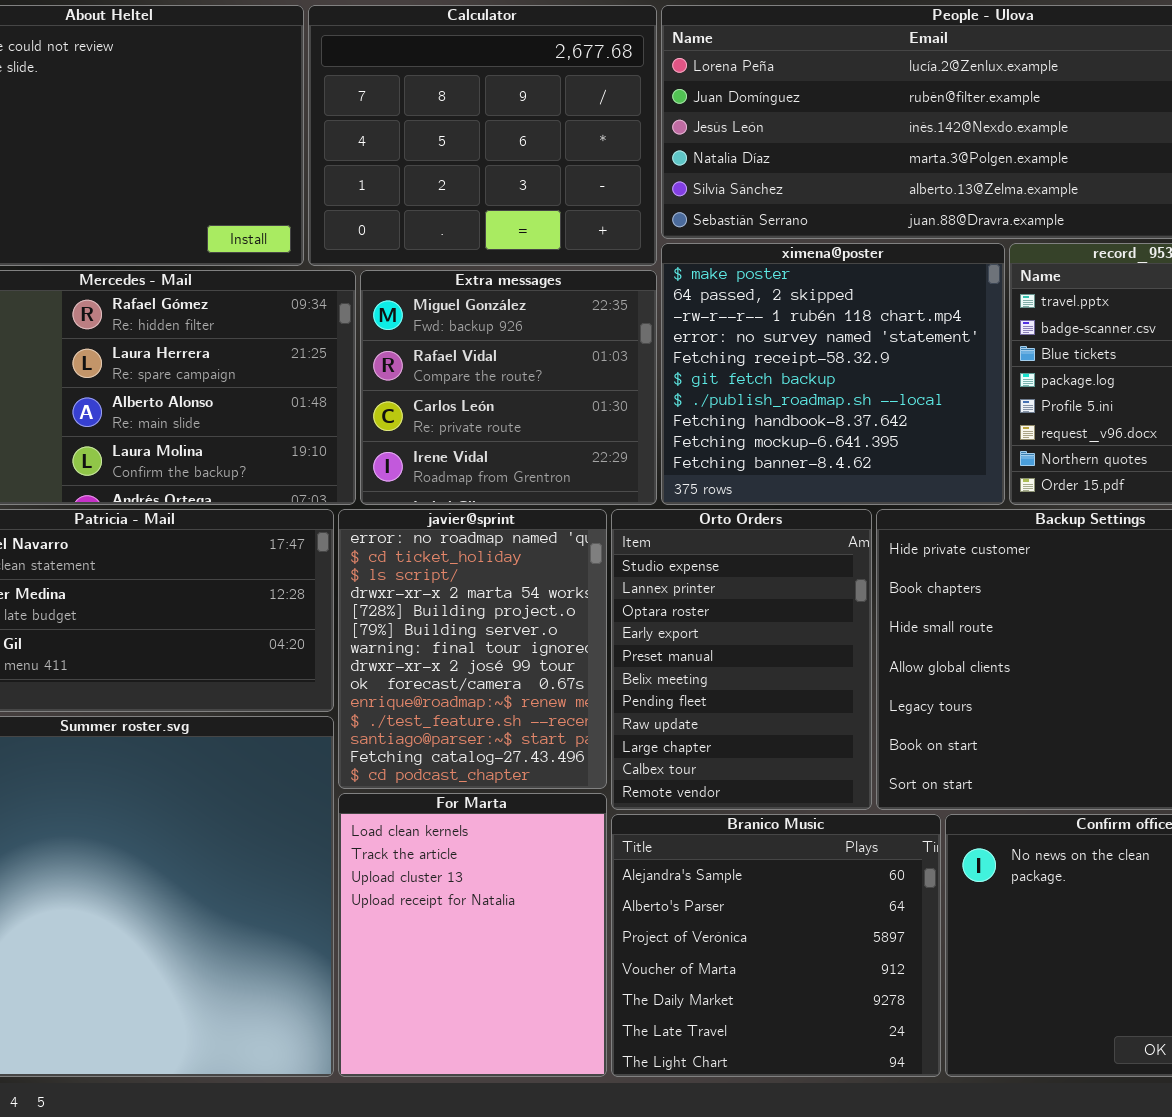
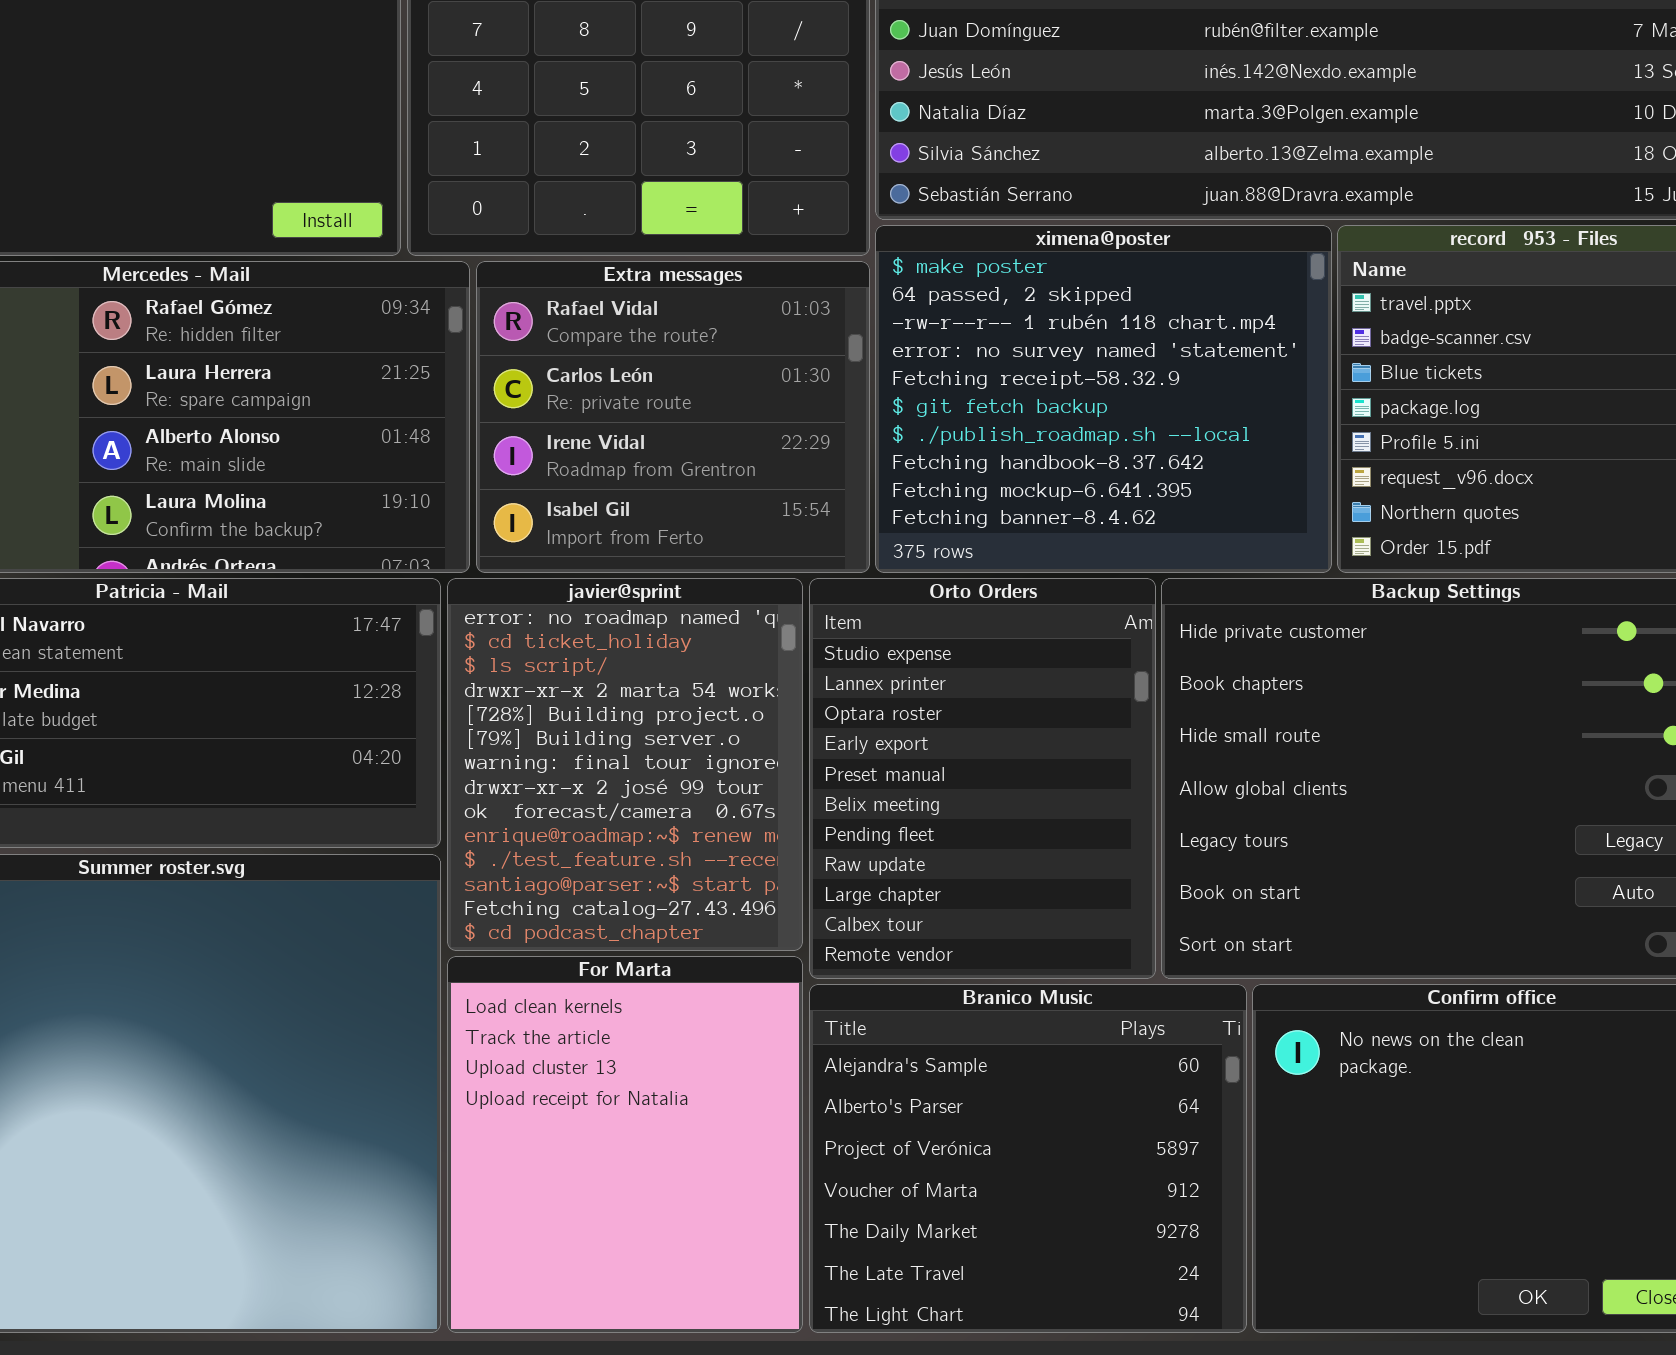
Extra messages: [360,270,657,505] -> [476,261,870,573], scrolled down 1 row

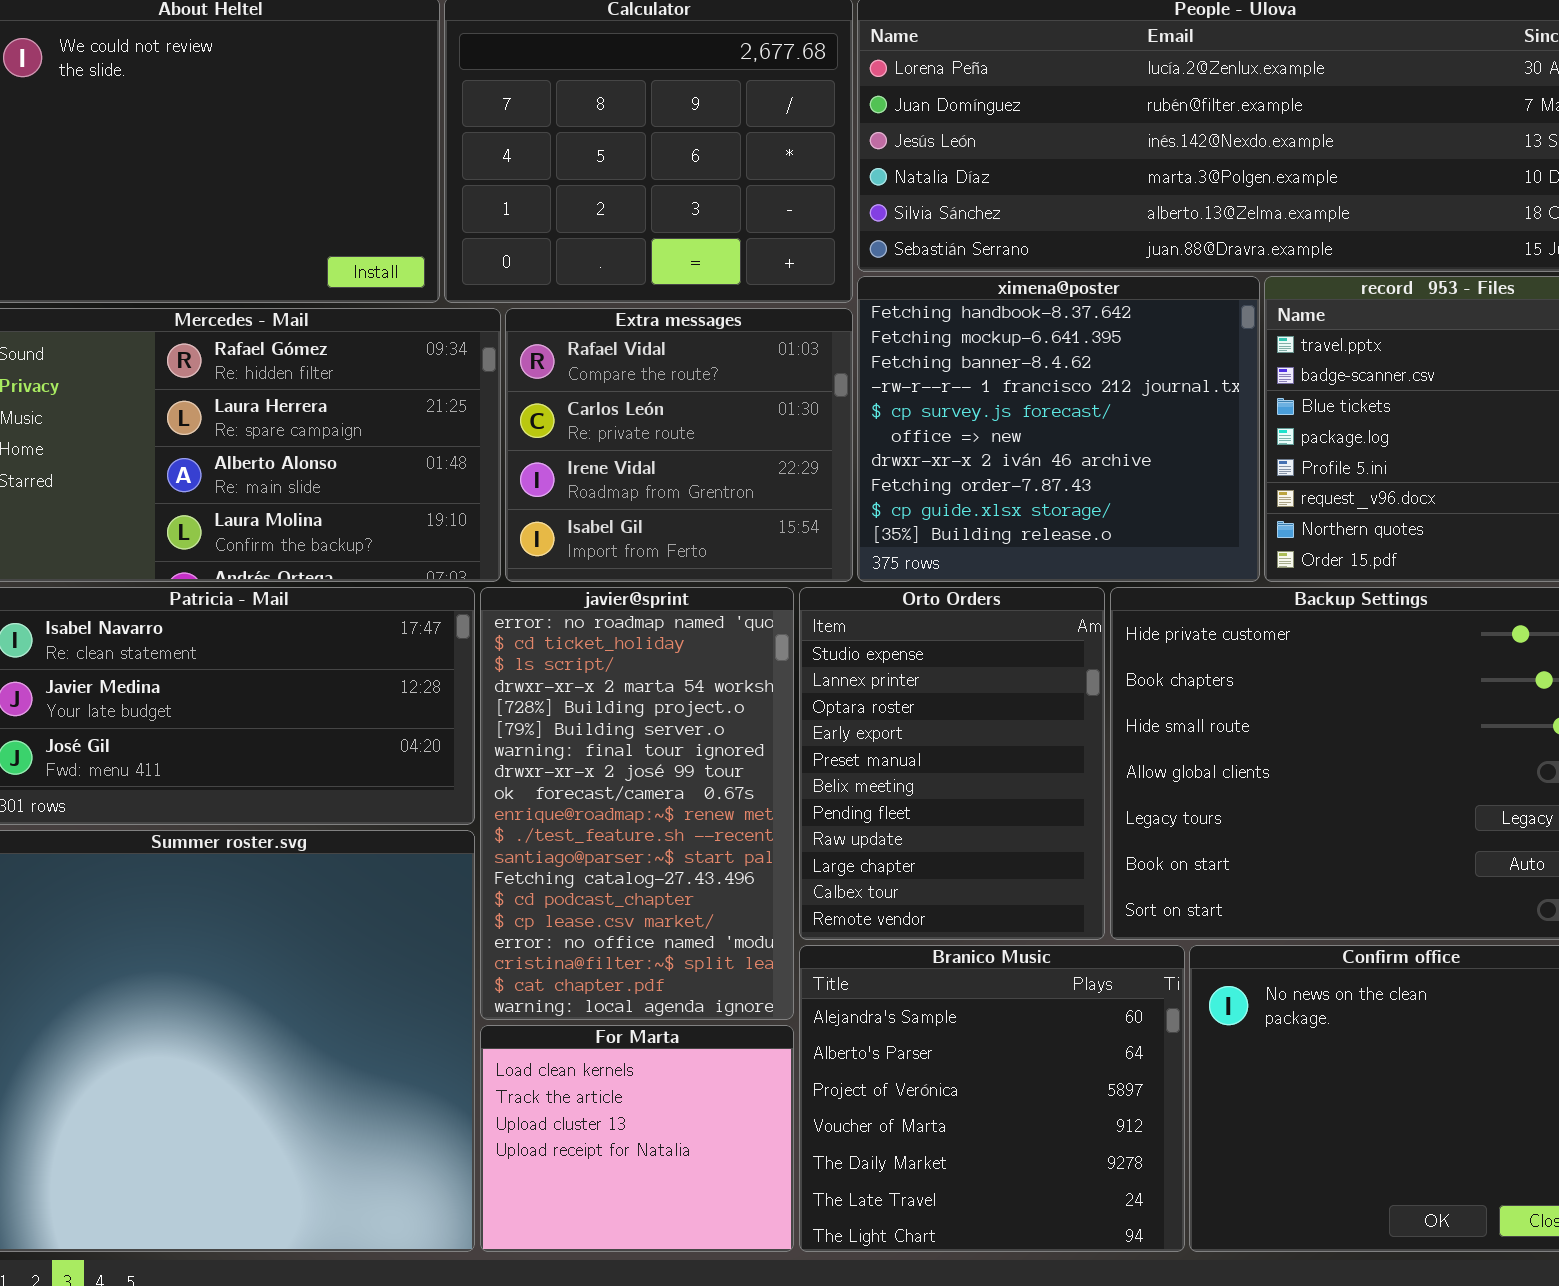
ximena@poster: [875,225,1332,573] -> [857,276,1260,582], scrolled down 7 rows
javier@sprint: [447,578,803,951] -> [480,587,794,1020], resized
For Marta: [447,956,803,1333] -> [480,1025,794,1252], resized

